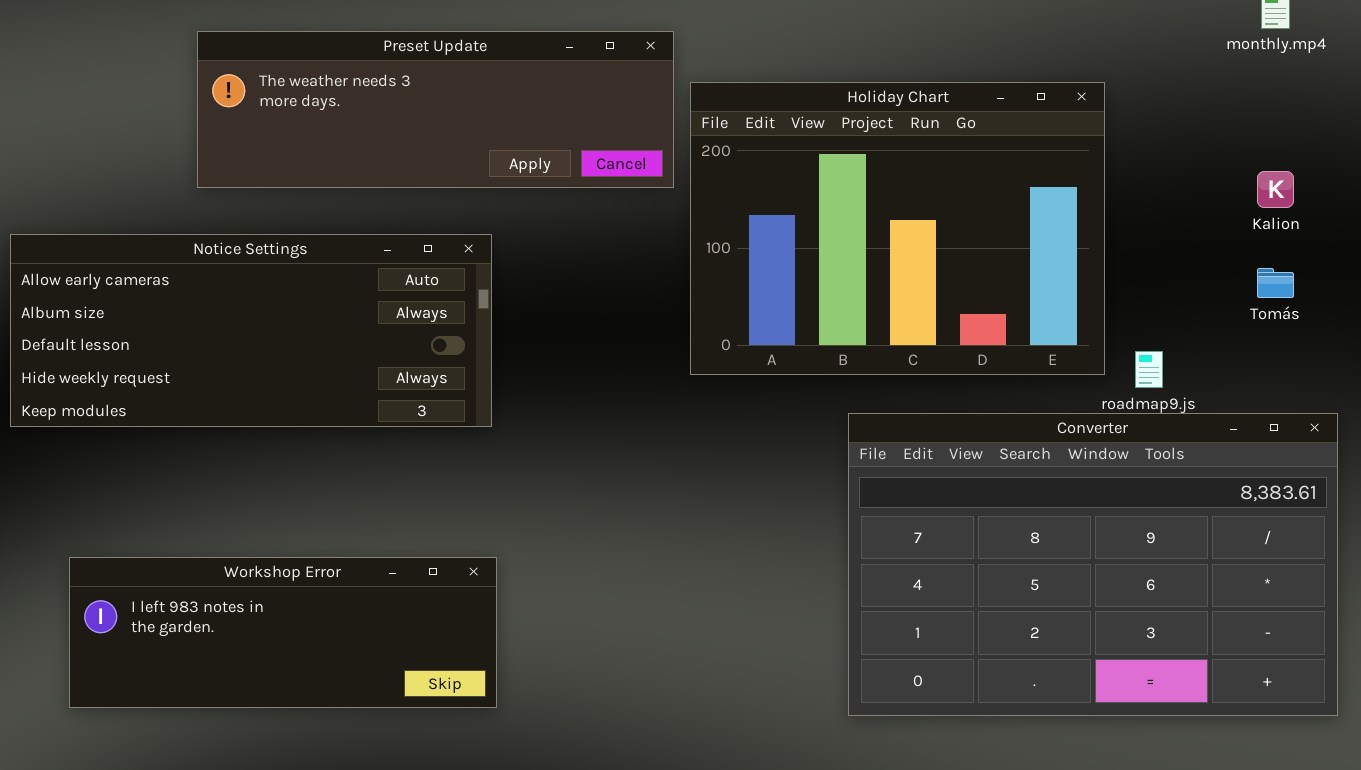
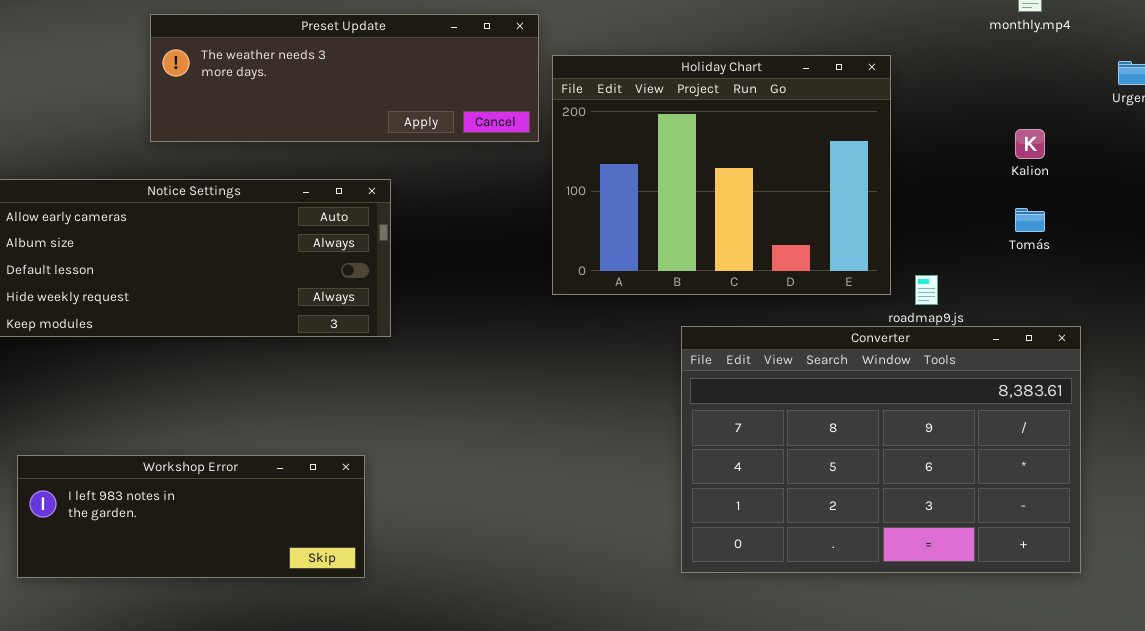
Workshop Error: [69,557,497,708] -> [17,455,365,578], moved

